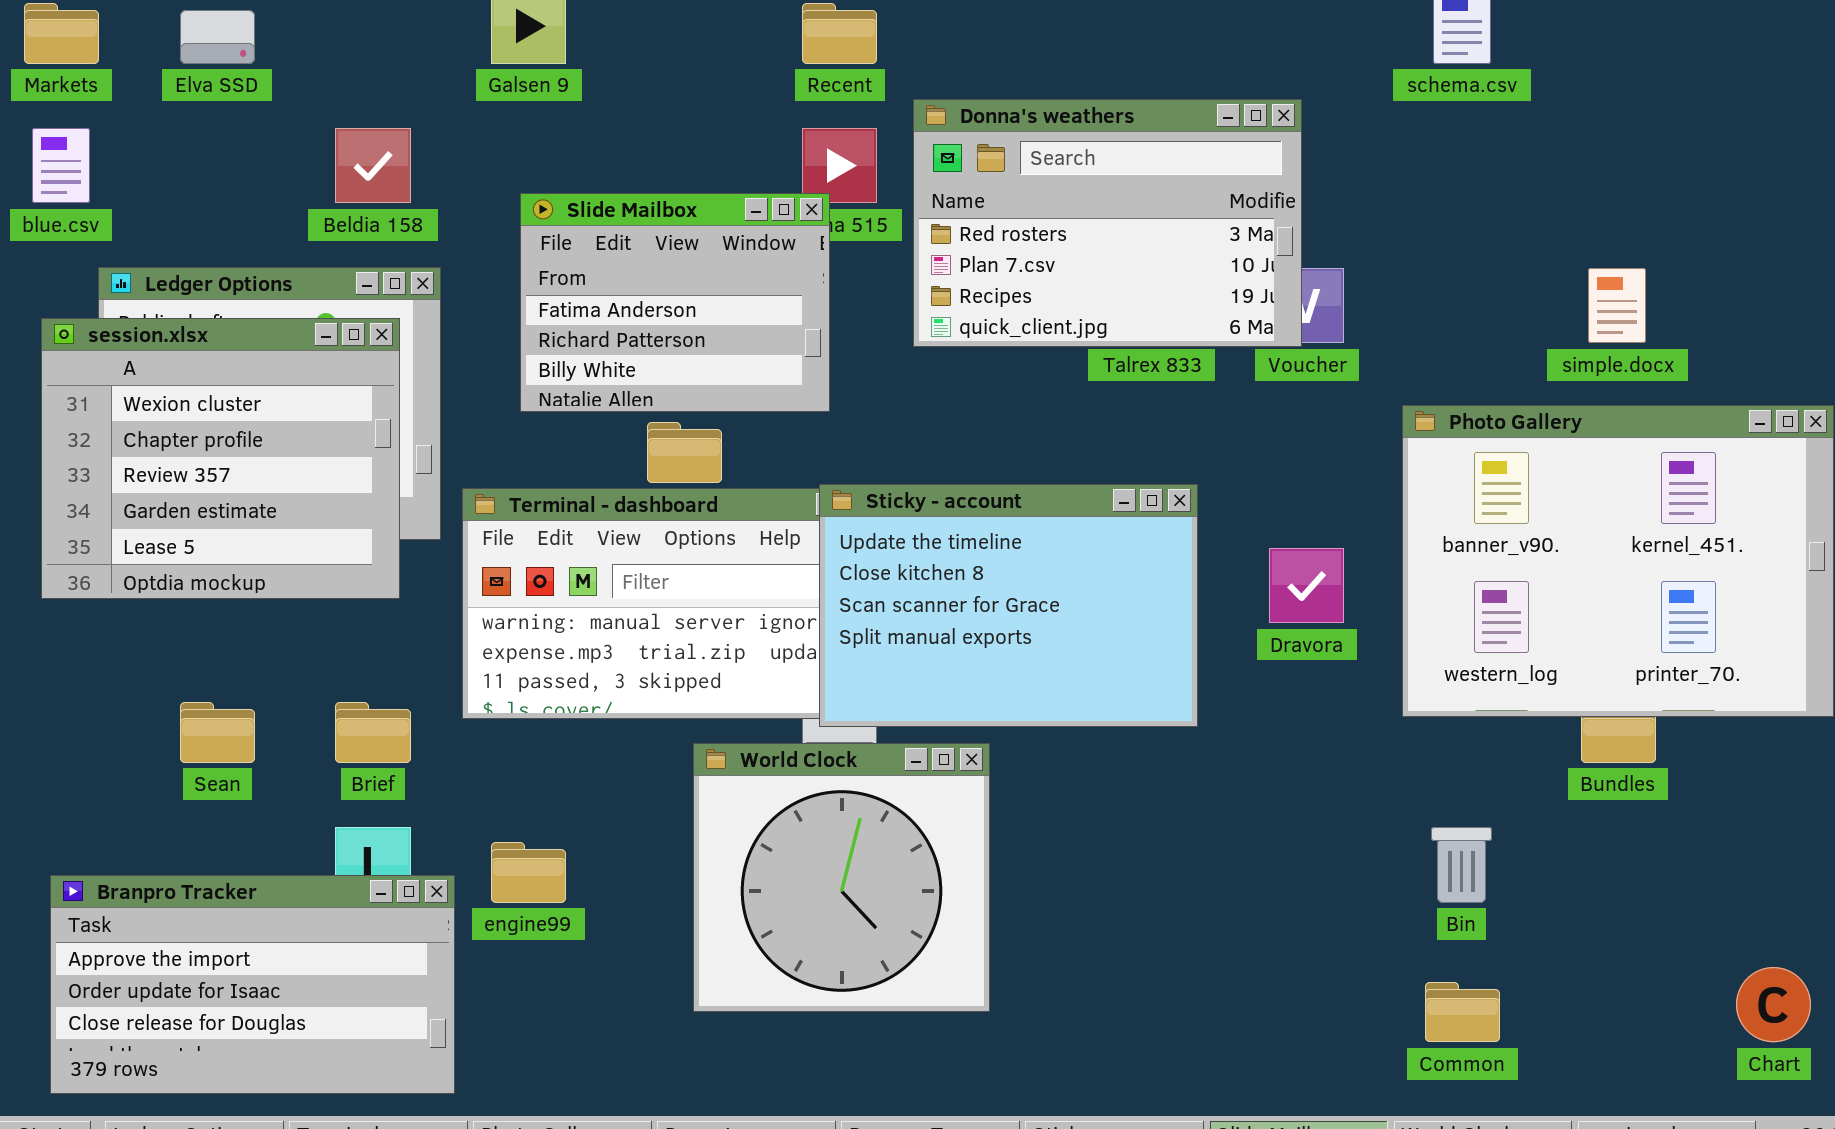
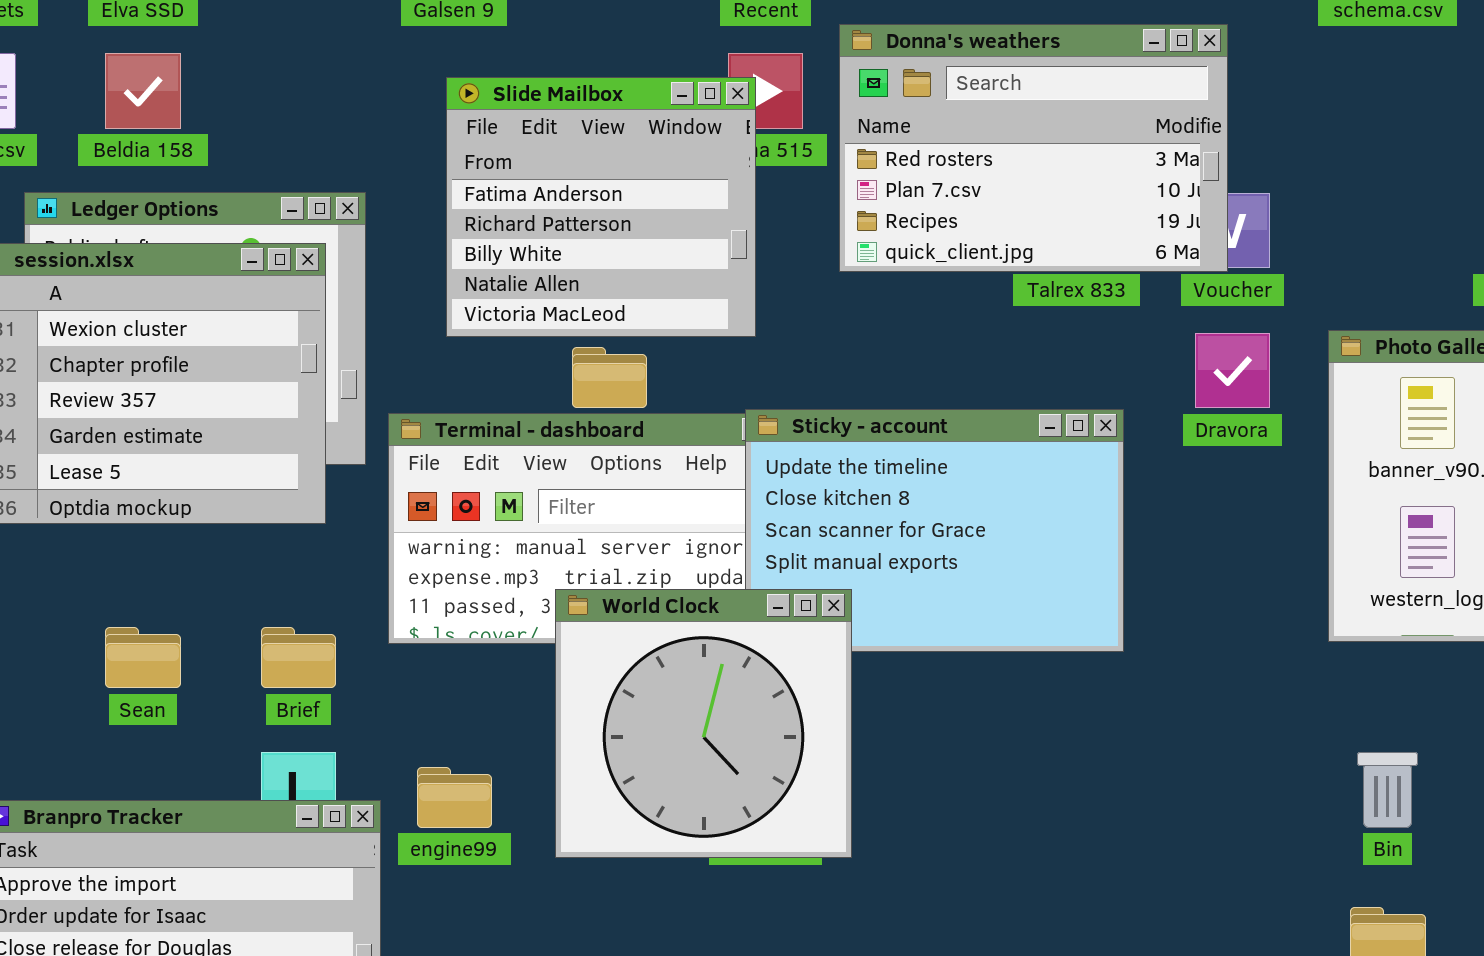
Beldia 158: [335,128,411,203] -> [105,53,181,129], moved
Slide Mailbox: [520,193,830,412] -> [446,77,756,337], resized
Dravora: [1269,548,1344,623] -> [1195,333,1270,408], moved
World Clock: [693,743,990,1012] -> [555,589,852,858], moved

